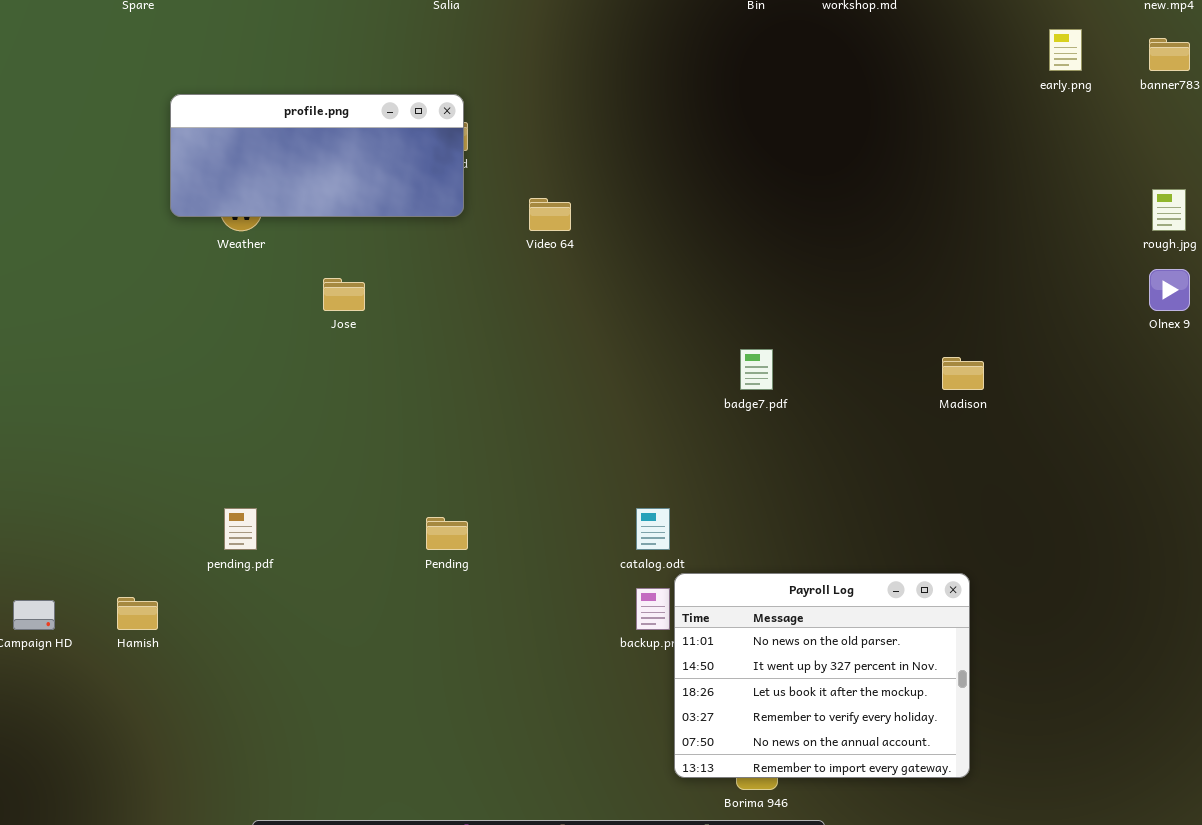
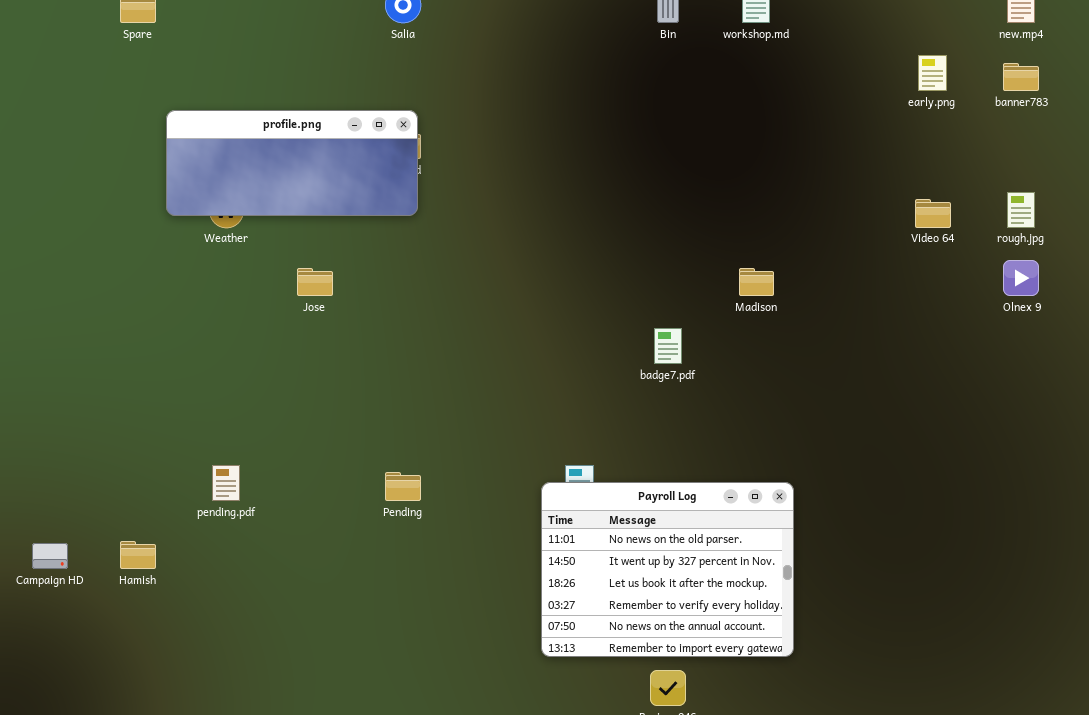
Video 64: [529,198,571,231] -> [915,199,951,228], moved
Madison: [942,357,984,390] -> [739,268,774,296], moved
Payroll Log: [674,573,970,778] -> [541,482,794,657], moved

